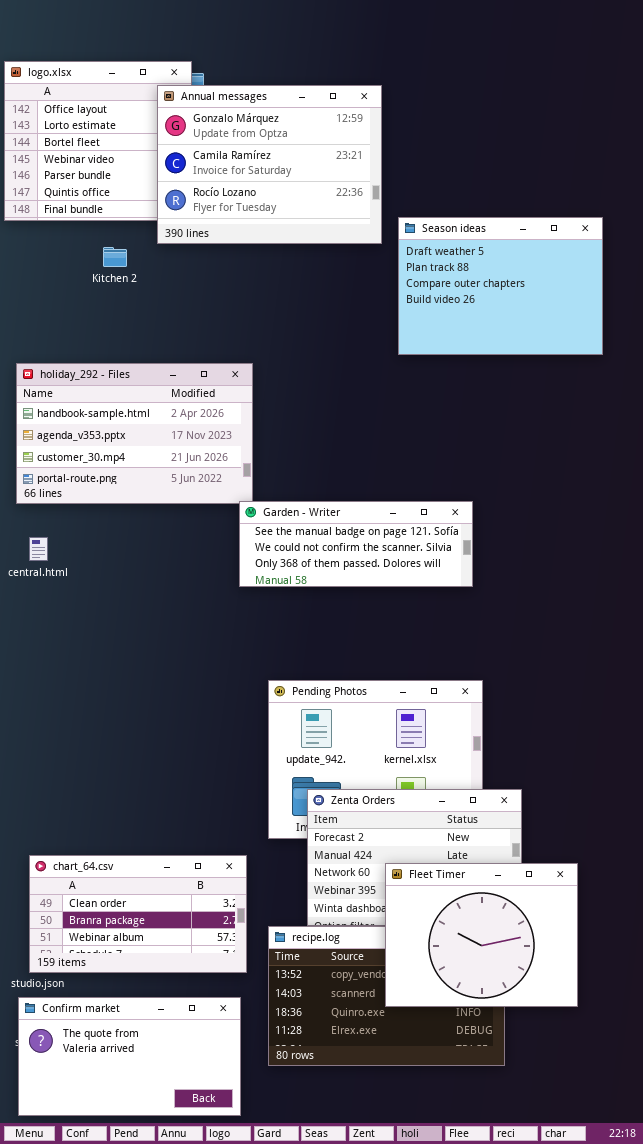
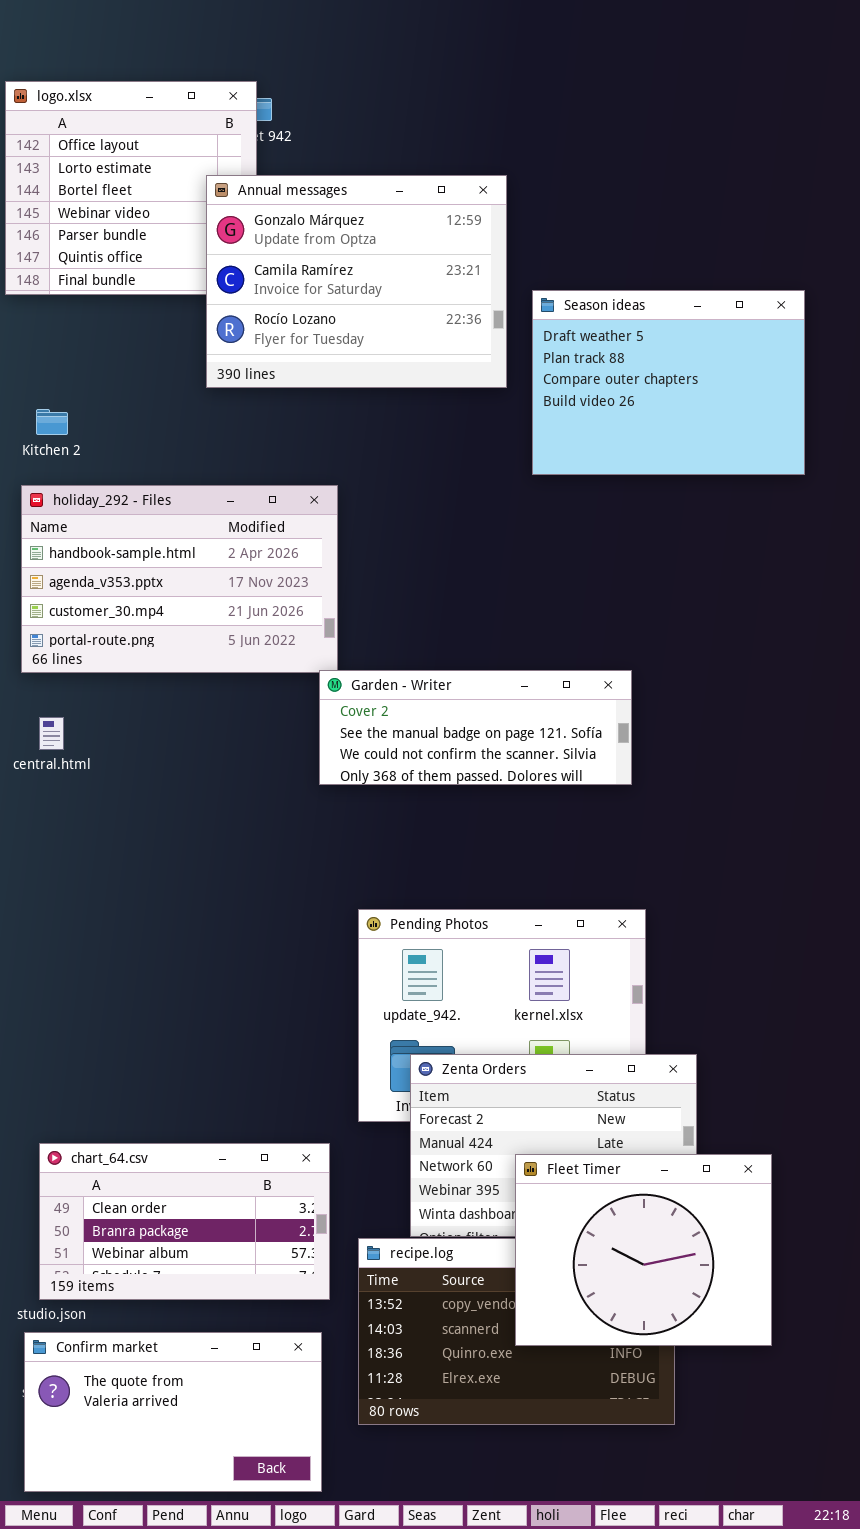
Annual messages: [157,85,382,244] -> [206,175,507,388], moved
Kitchen 2: [103,247,127,267] -> [36,409,68,435], moved
Garden - Writer: [239,501,473,587] -> [319,670,632,785], scrolled up 1 row

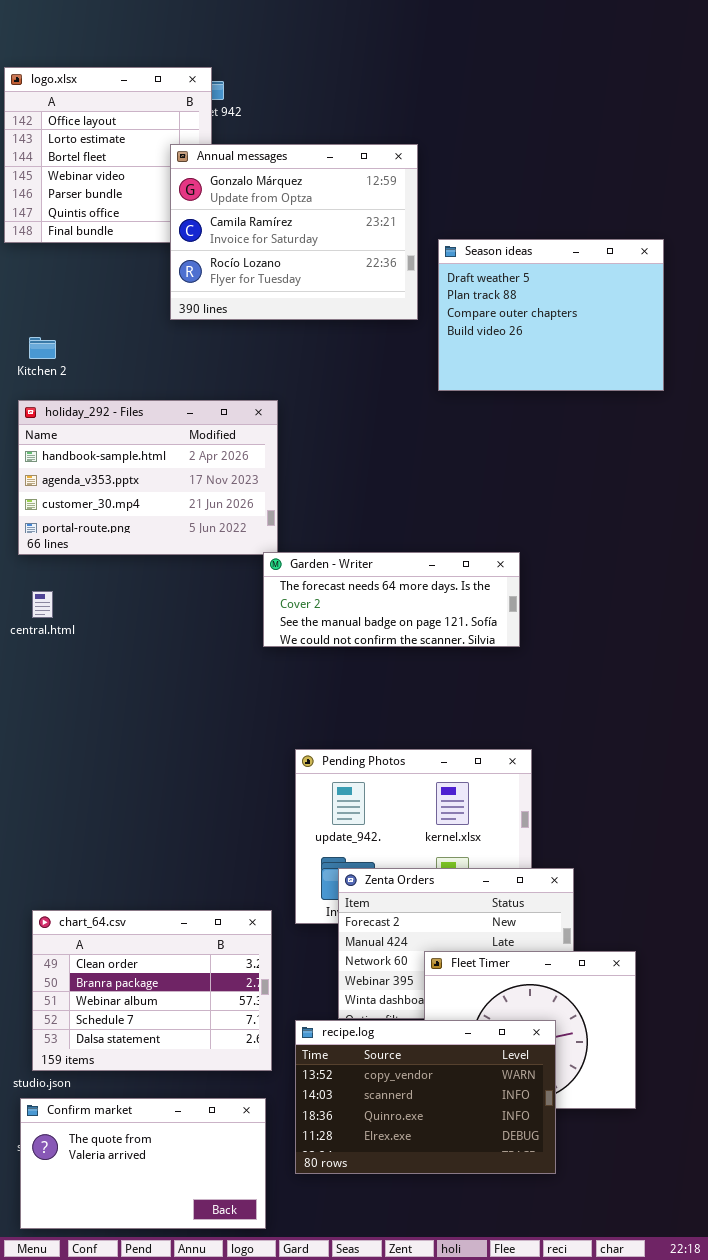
Garden - Writer: [319,670,632,785] -> [263,552,520,647], scrolled up 1 row
chart_64.csv: [39,1143,330,1300] -> [32,910,272,1071], resized
recipe.log: [358,1238,675,1425] -> [295,1020,556,1174], raised

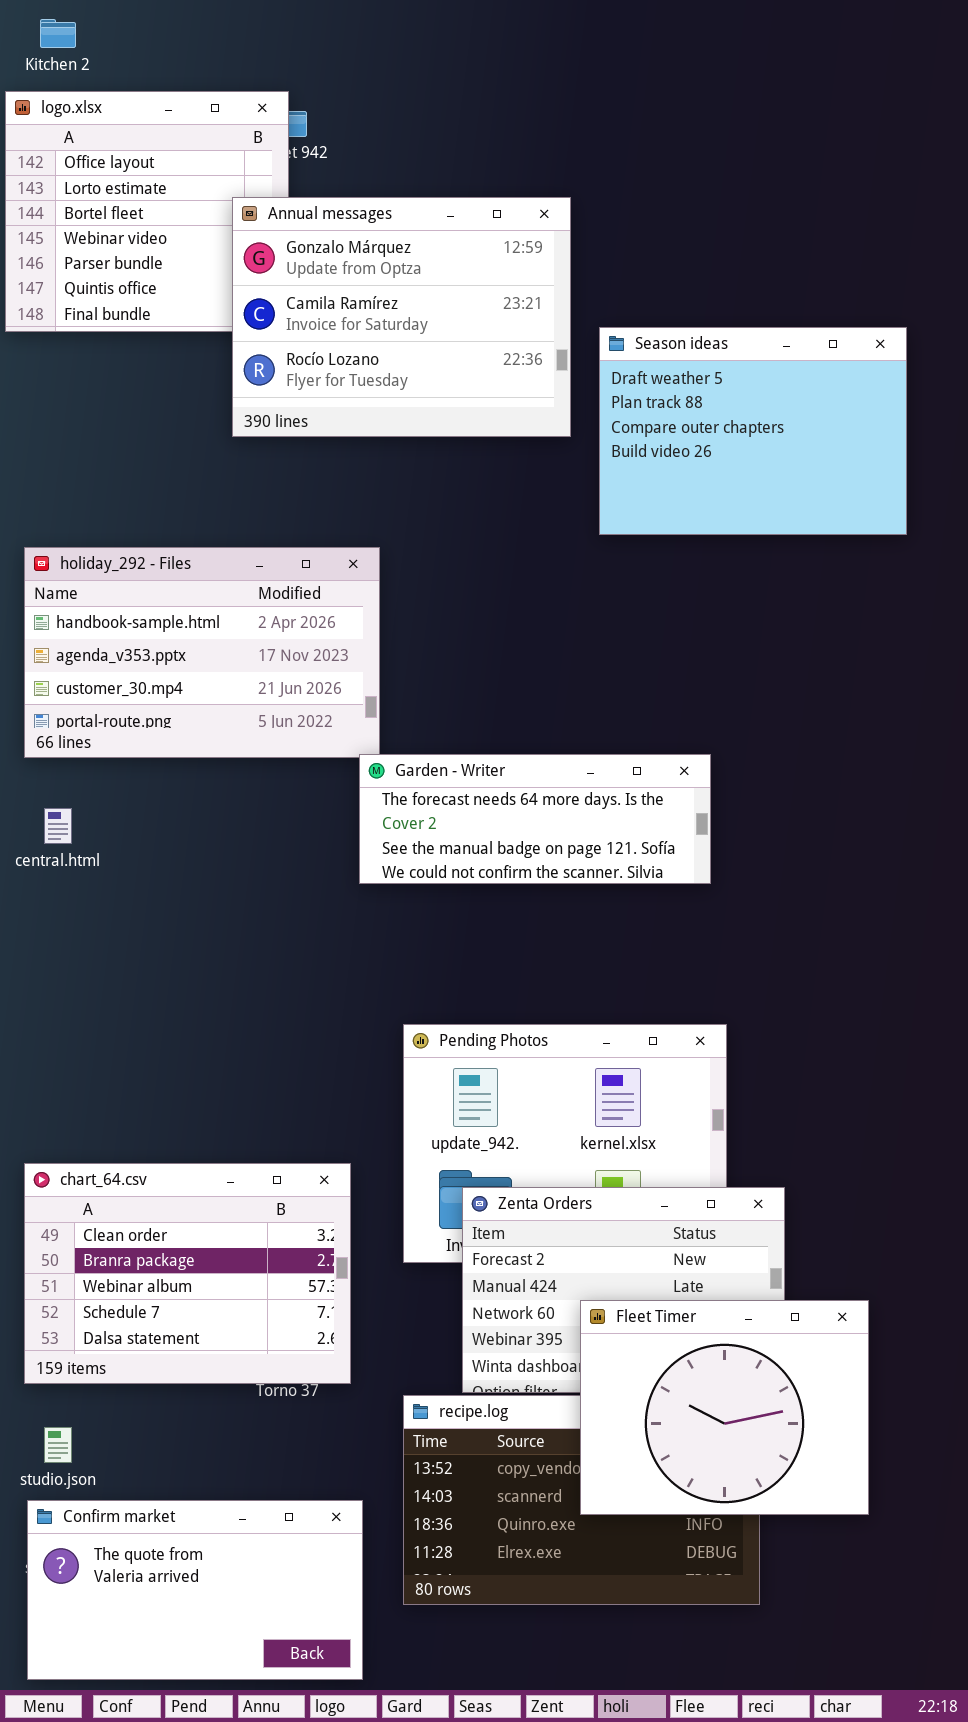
Kitchen 2: [29,337,56,359] -> [40,19,76,48], moved
chart_64.csv: [32,910,272,1071] -> [24,1163,351,1384], moved
Fleet Timer: [424,951,636,1109] -> [580,1300,869,1515], raised

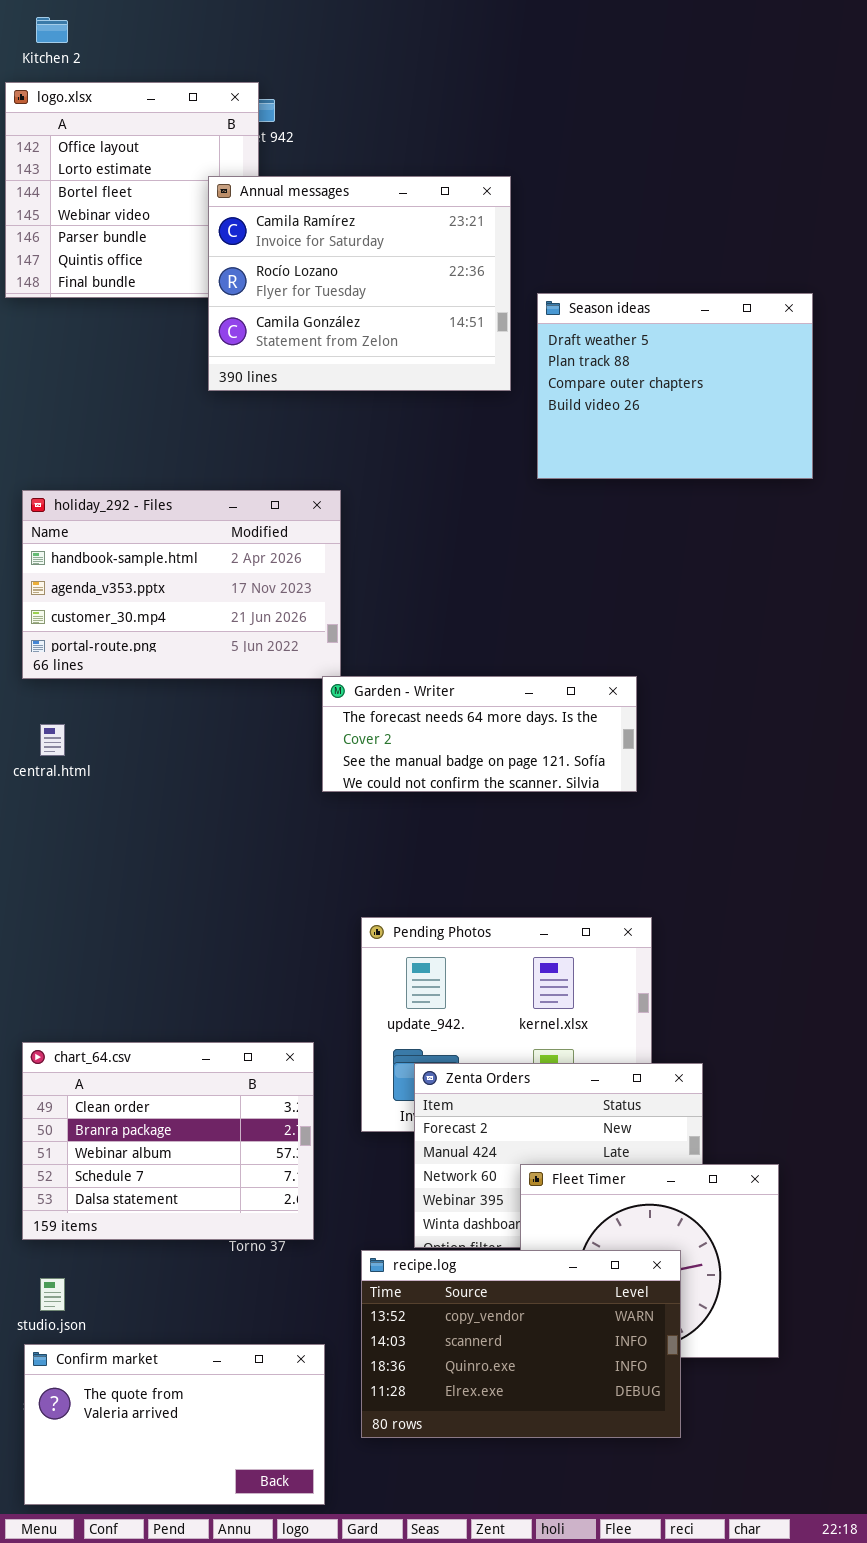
Annual messages: [232,197,571,437] -> [208,176,511,391], scrolled down 1 row
recipe.log: [403,1395,760,1605] -> [361,1250,681,1438], raised

